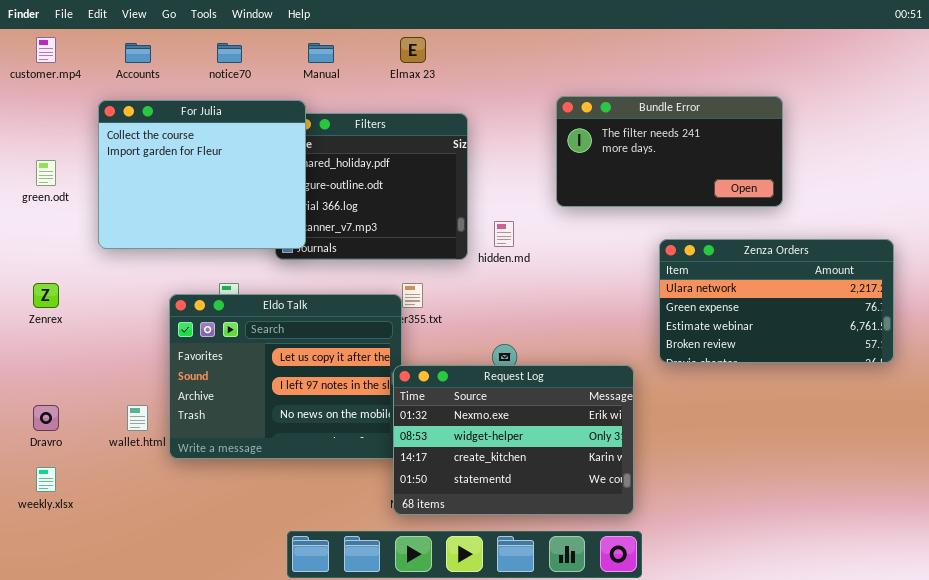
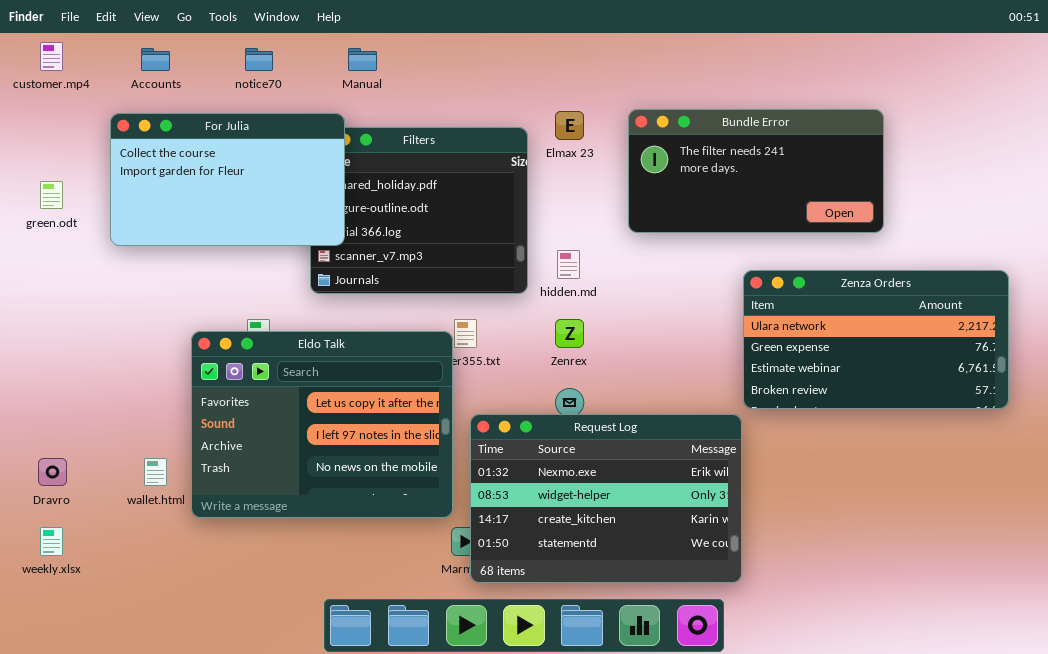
Elmax 23: [400,37,426,63] -> [555,111,584,140], moved
For Julia: [98,100,306,249] -> [110,113,345,246], resized
Zenrex: [33,283,59,308] -> [555,319,584,348], moved
Request Log: [393,365,634,515] -> [470,414,742,583], moved

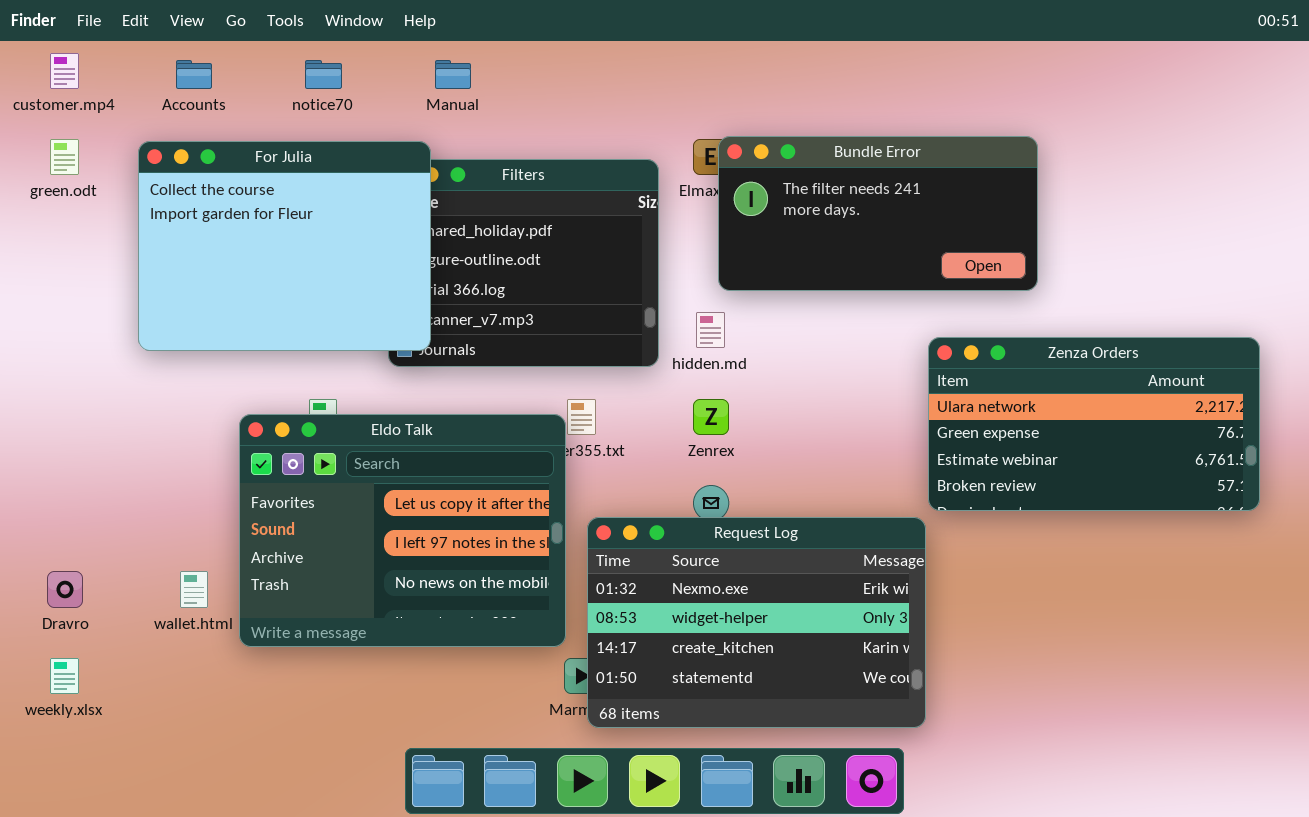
Bundle Error: [628,109,884,233] -> [718,136,1038,291], moved
For Julia: [110,113,345,246] -> [138,141,431,351], resized
green.odt: [40,181,63,209] -> [50,139,79,175], moved

